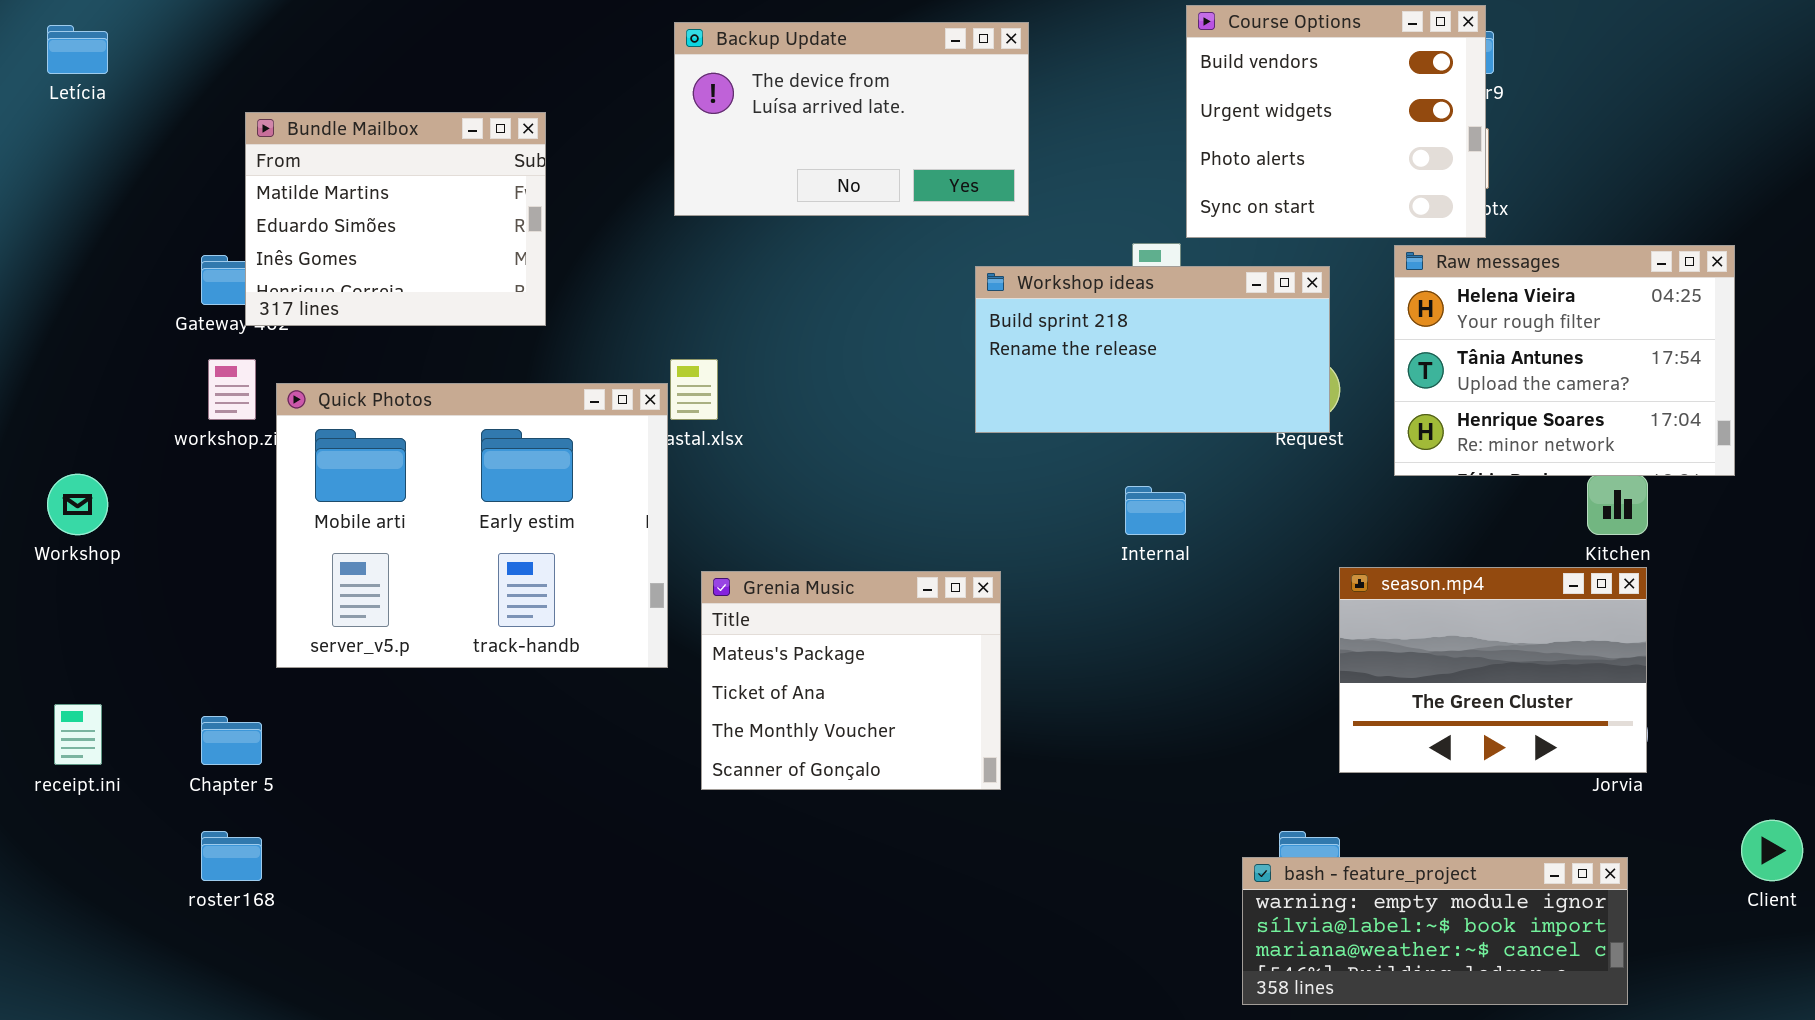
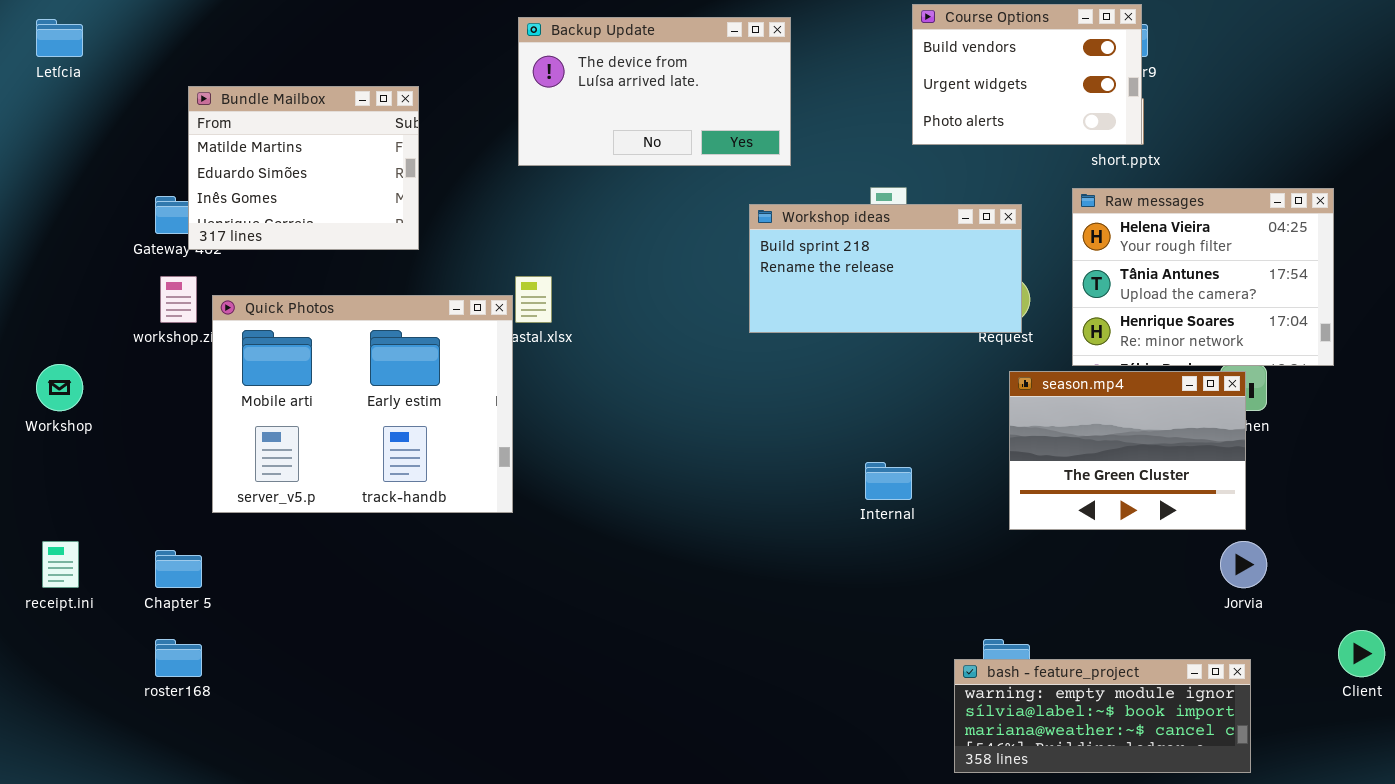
Course Options: [1186,5,1486,238] -> [912,4,1142,145], resized
Internal: [1125,486,1186,535] -> [865,462,912,500], moved
season.mp4: [1339,567,1647,773] -> [1009,371,1246,530], moved
Grenia Music: [701,571,1001,790] -> none, closed

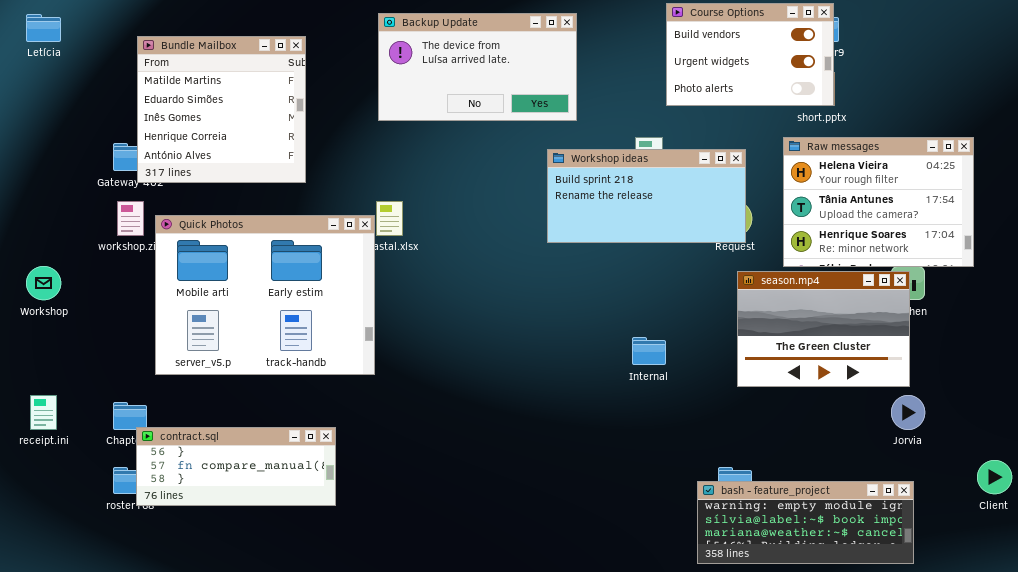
Bundle Mailbox: [188,86,419,250] -> [137,36,306,183], resized
contract.sql: none -> [136,427,336,506], opened

